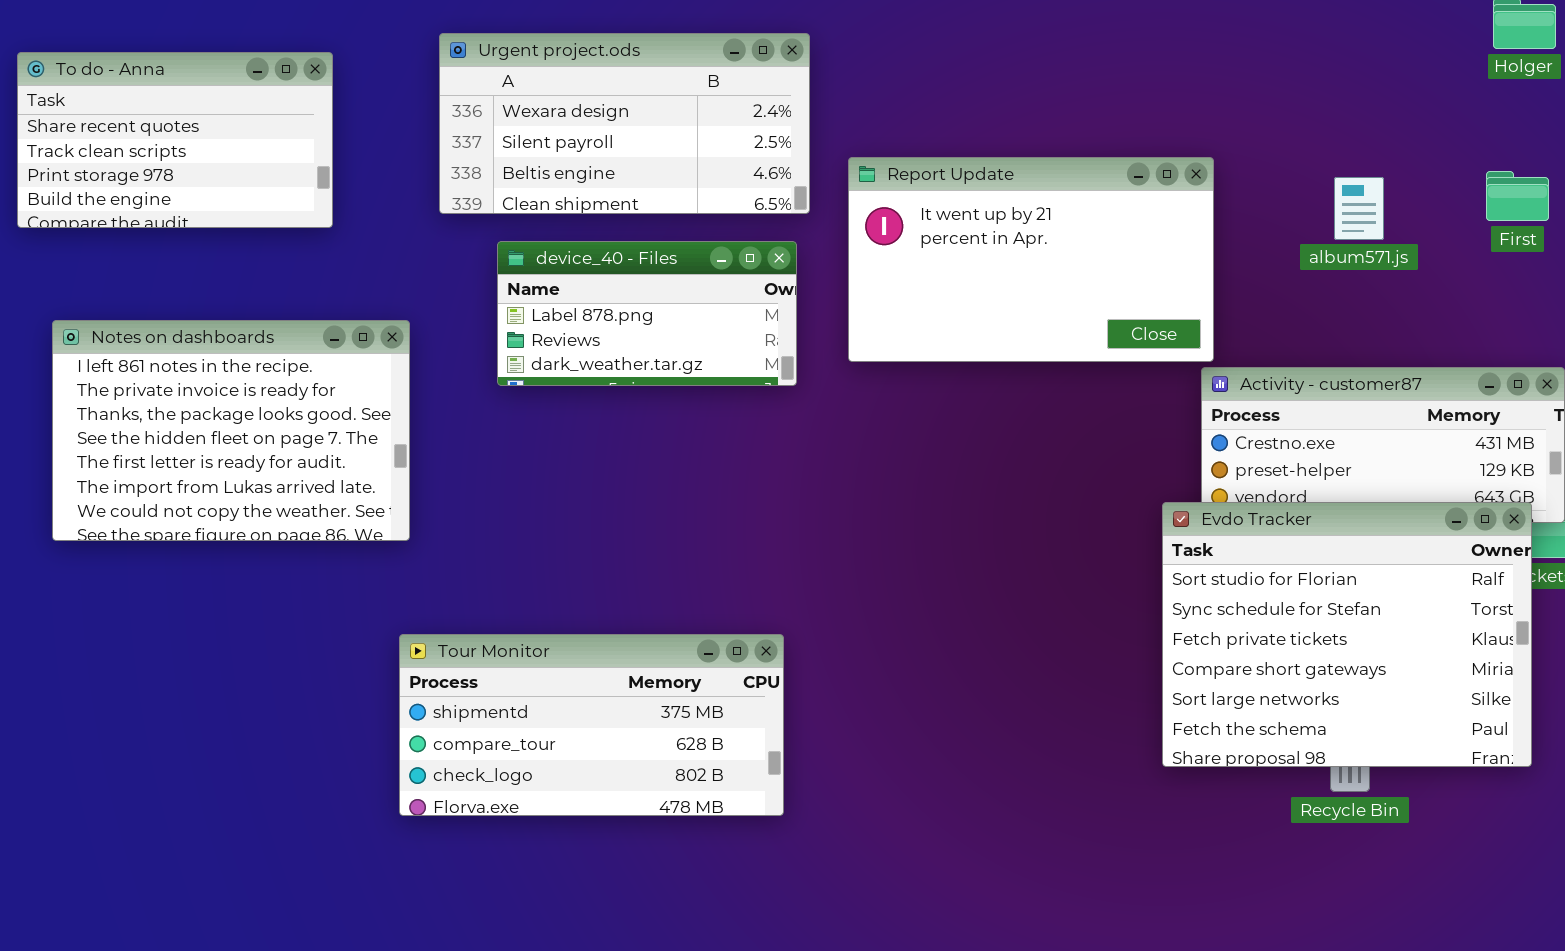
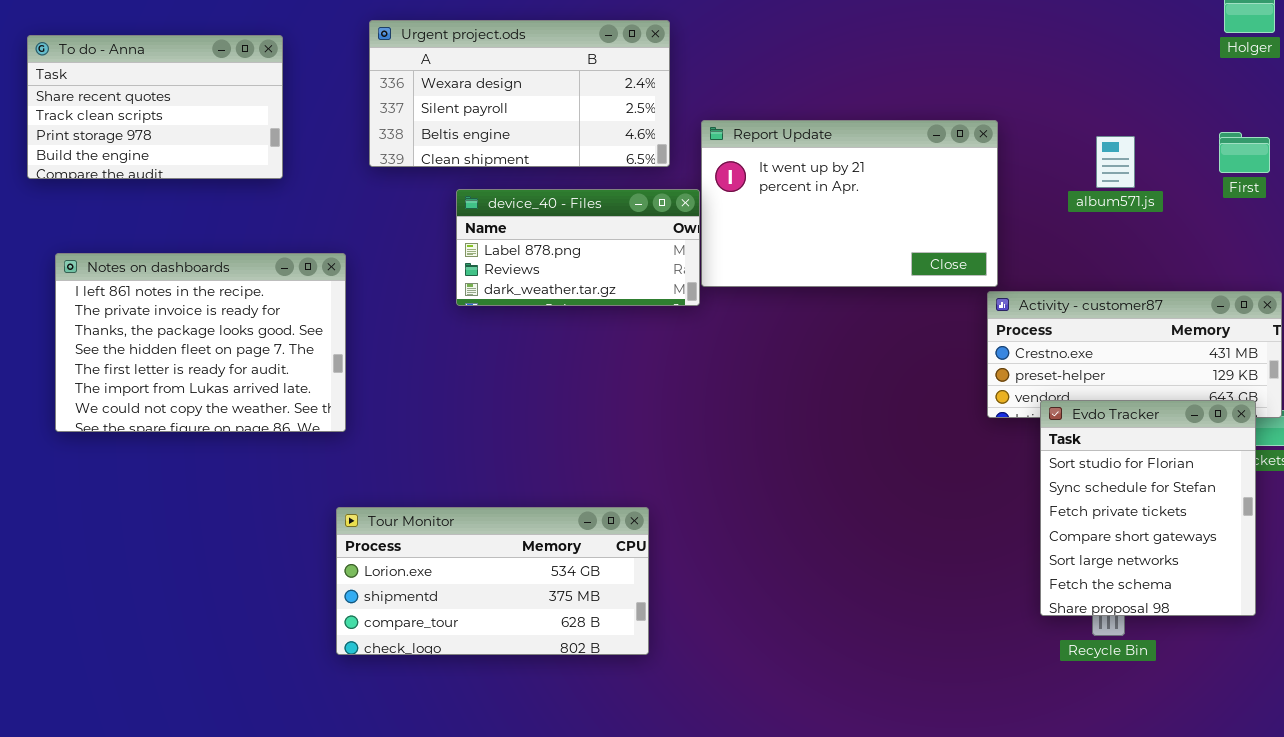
device_40 - Files: [497,241,797,386] -> [456,189,700,306], moved
Evdo Tracker: [1162,502,1532,767] -> [1040,400,1256,616], resized
Tour Monitor: [399,634,784,816] -> [336,507,649,655], scrolled up 1 row

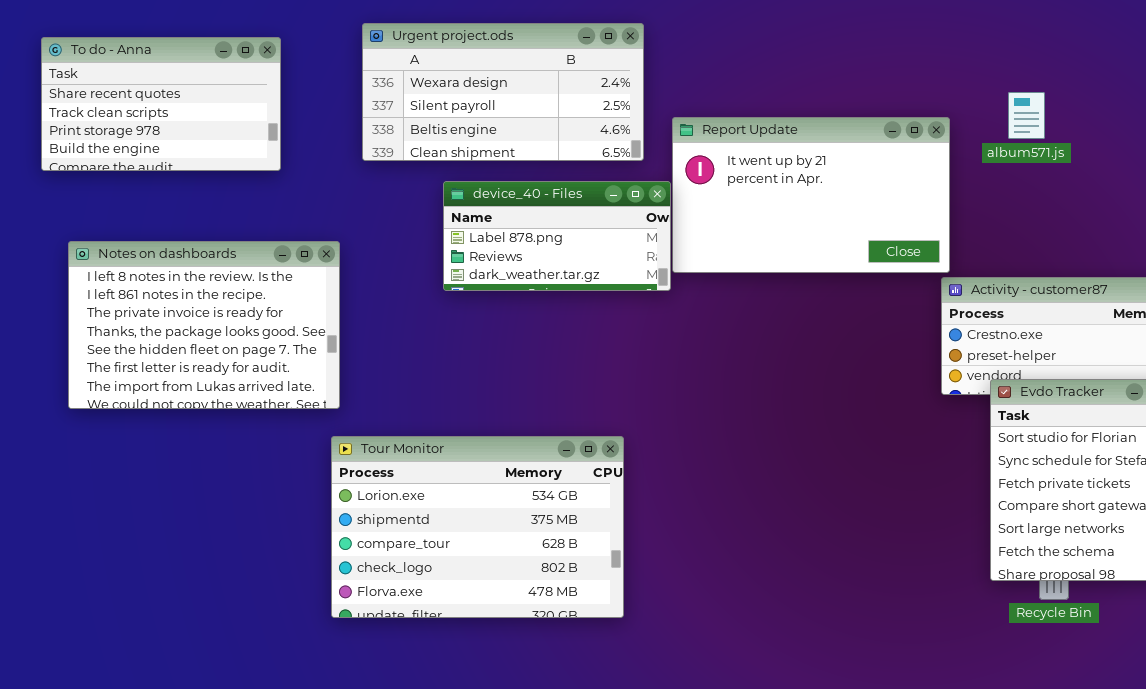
album571.js: [1096,136,1135,188] -> [1008,92,1045,139], moved
Notes on dashboards: [55,253,346,432] -> [68,241,340,409], scrolled up 1 row
Tour Monitor: [336,507,649,655] -> [331,436,624,618], resized

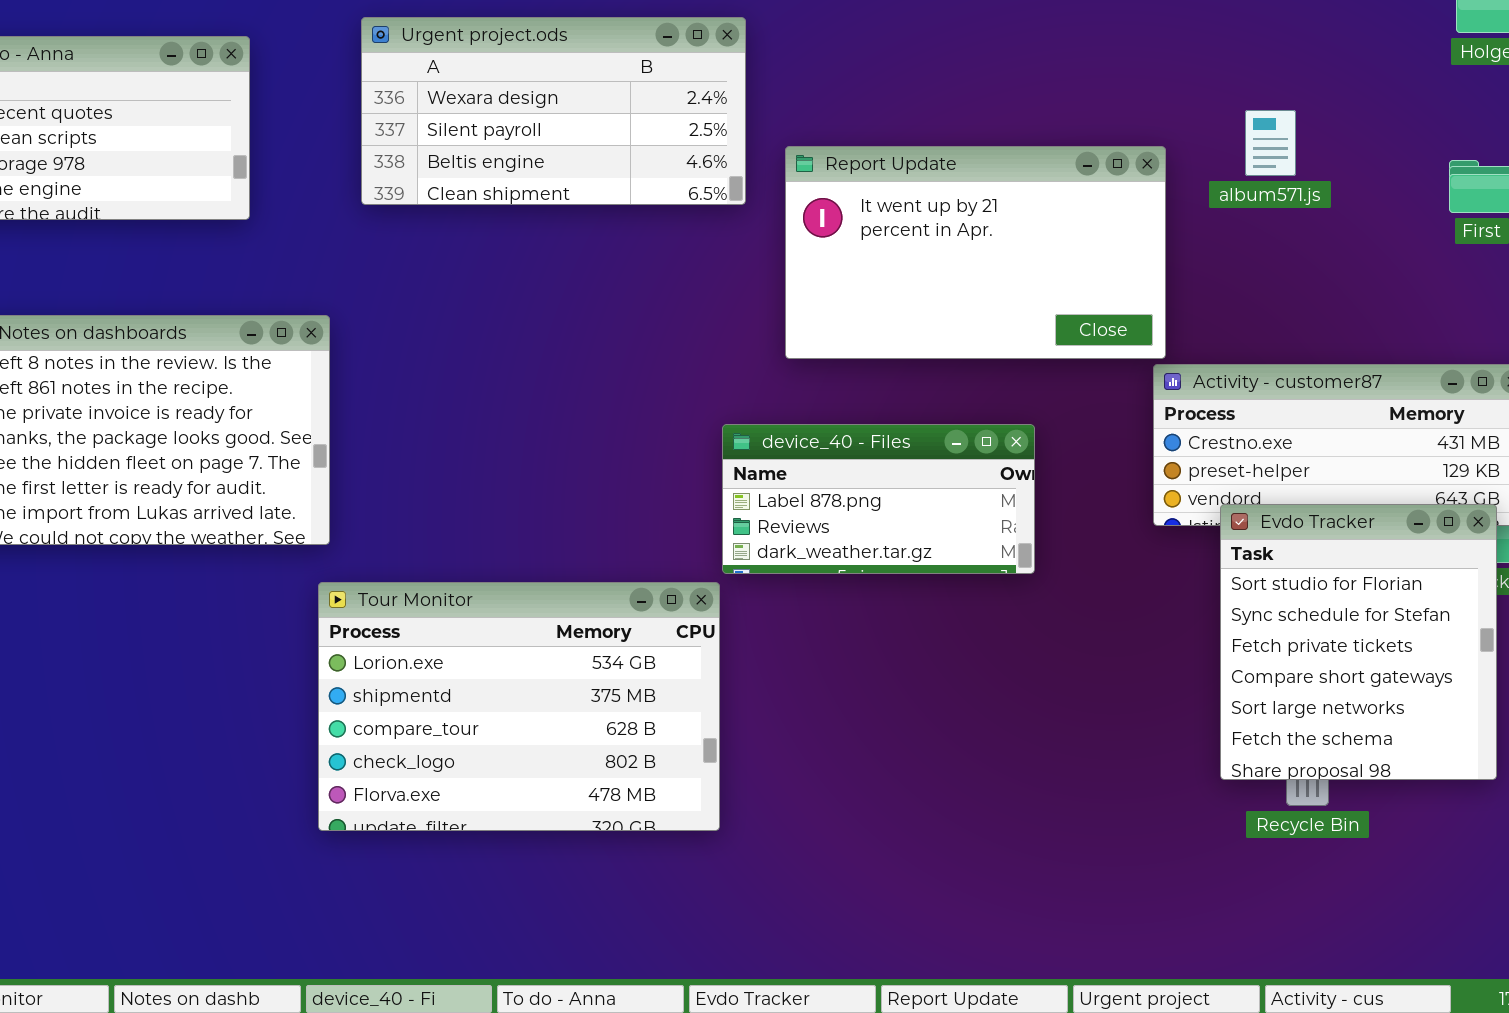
device_40 - Files: [443,181,671,291] -> [722,424,1035,574], moved

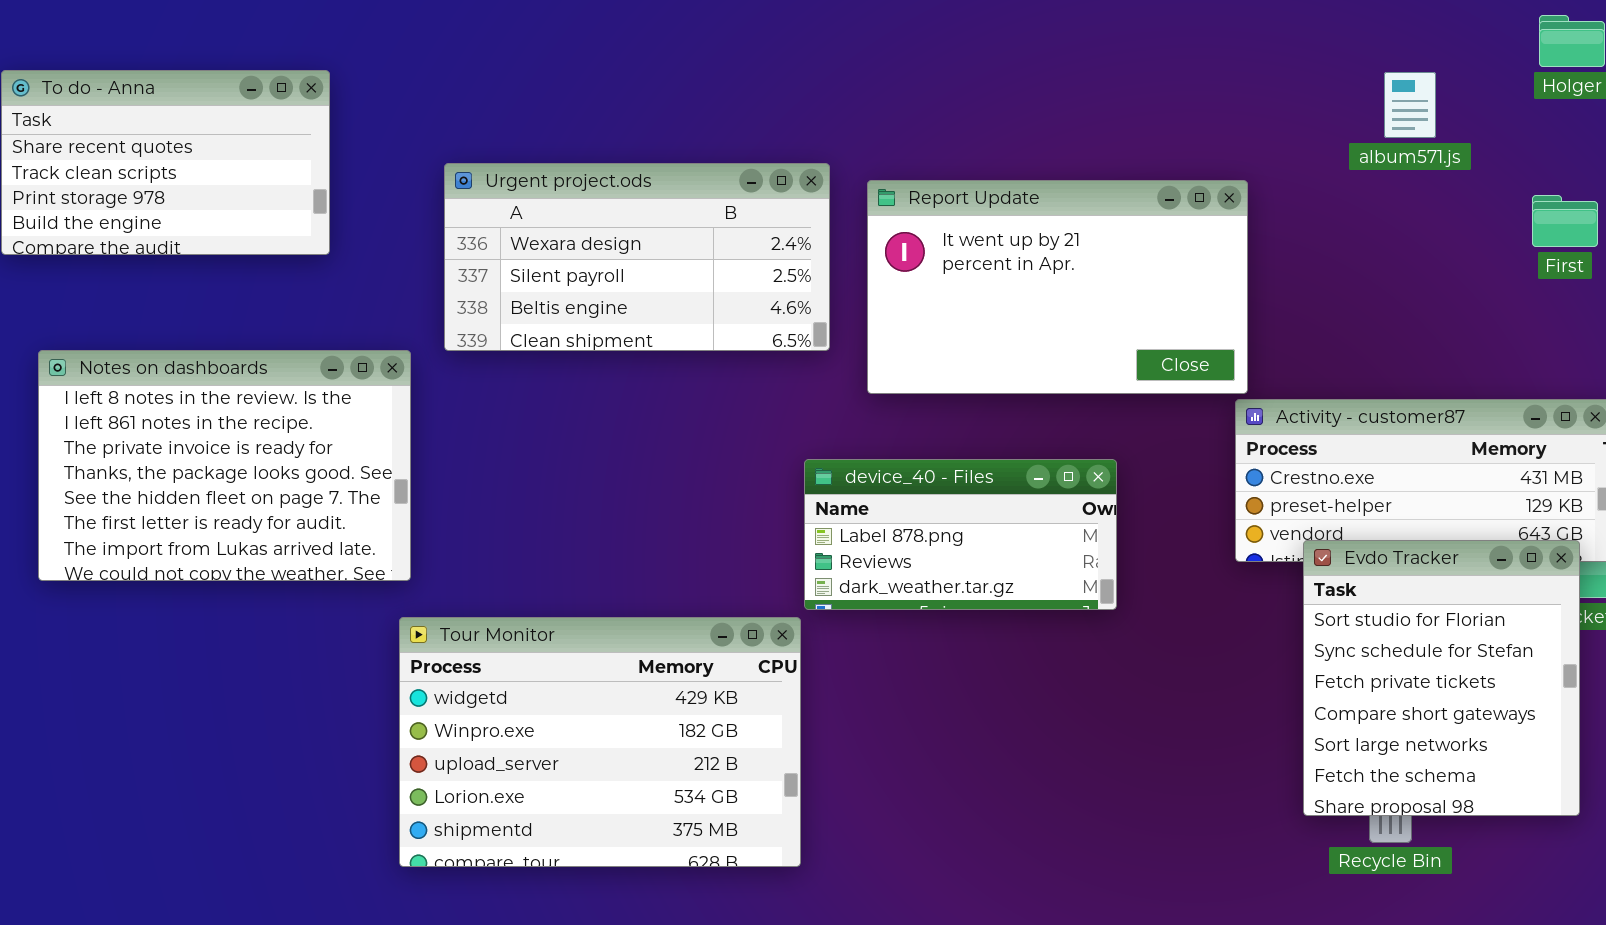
Urgent project.ods: [361,17,746,205] -> [444,163,830,351], moved
album571.js: [1245,110,1296,176] -> [1384,72,1436,138], moved
Tour Monitor: [318,582,720,831] -> [399,617,801,867], scrolled up 3 rows

